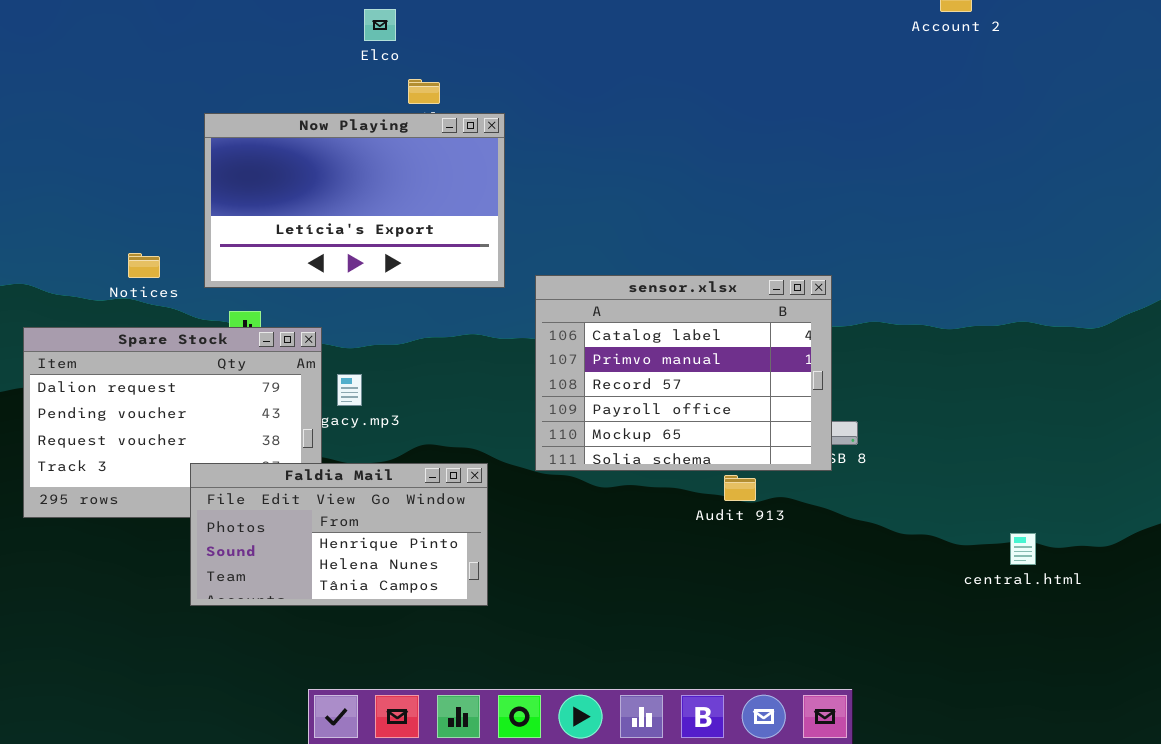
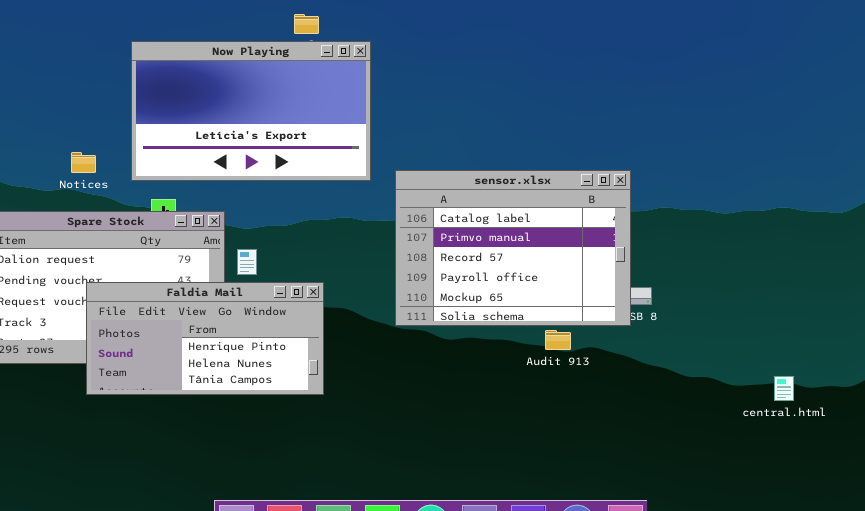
Faldia Mail: [190,463,488,606] -> [86,282,324,395], moved

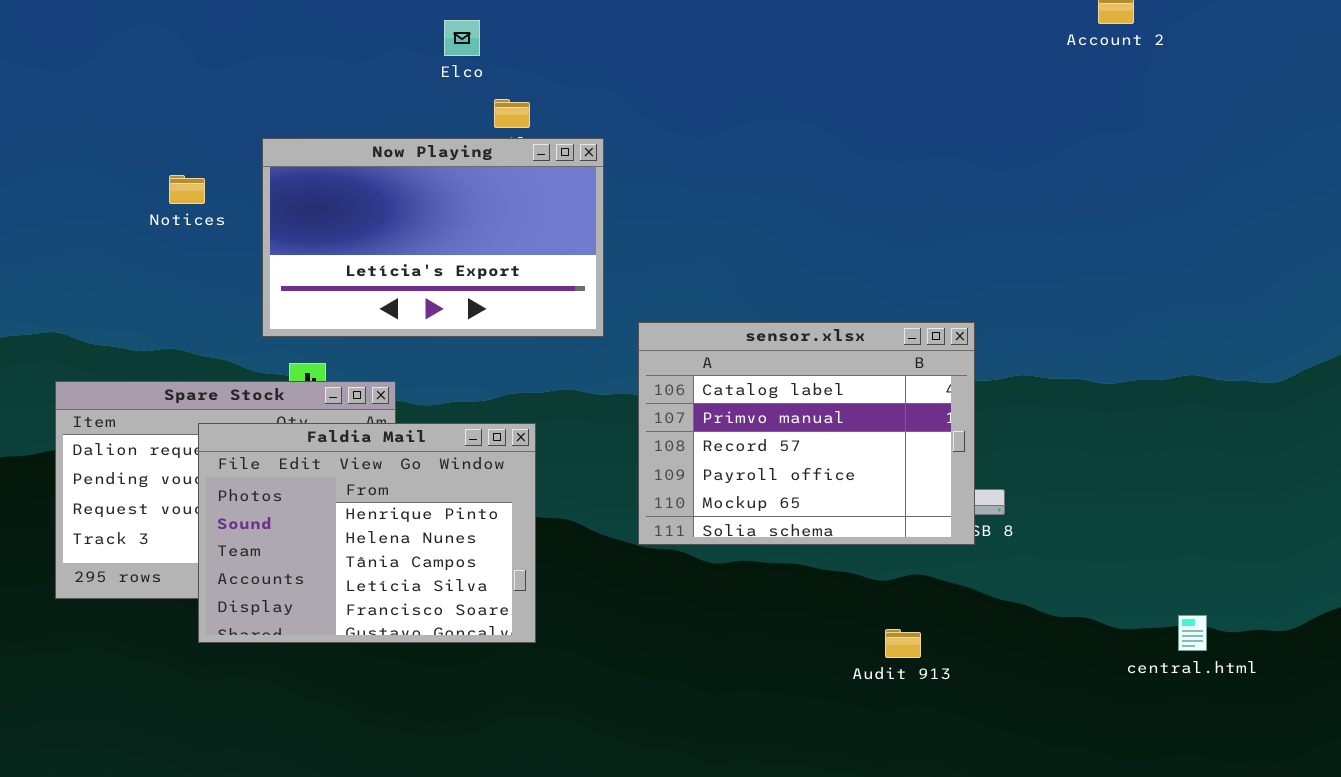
Notices: [71,152,96,173] -> [169,175,205,204], moved
Faldia Mail: [86,282,324,395] -> [198,423,536,643], resized
Audit 913: [545,330,571,350] -> [885,629,921,658], moved

